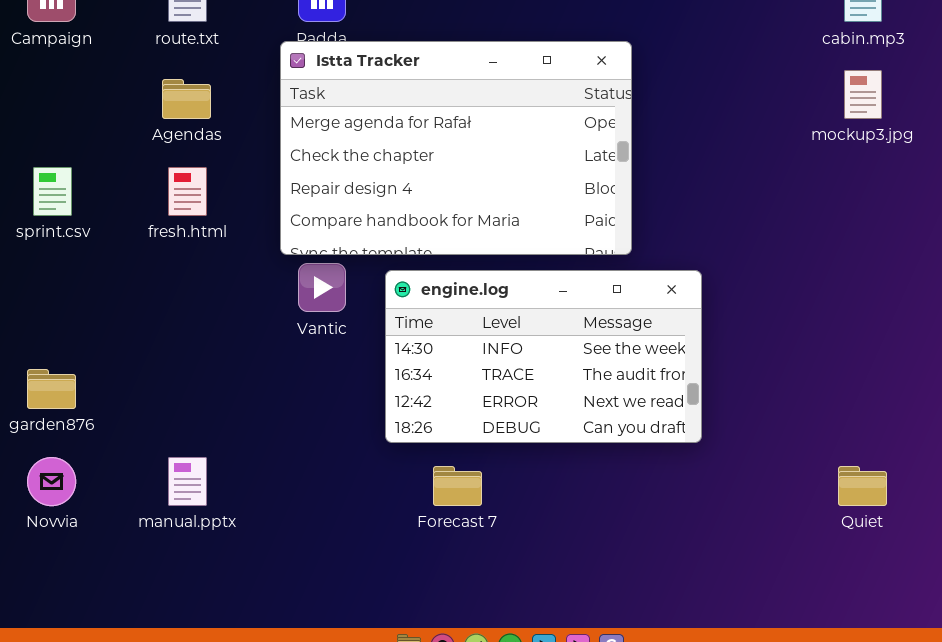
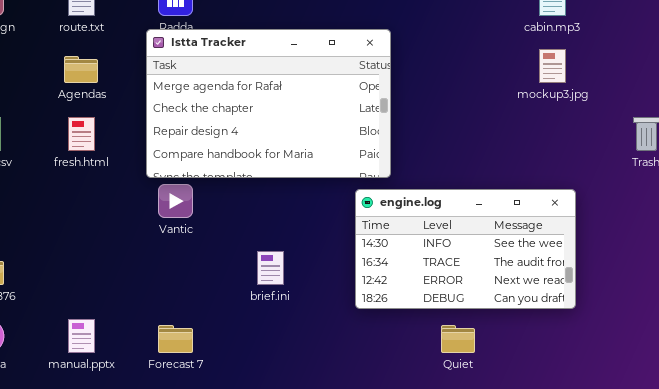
engine.log: [385,270,702,443] -> [355,189,576,309], moved
Forecast 7: [433,466,482,506] -> [158,325,193,353], moved
Quiet: [838,466,887,506] -> [441,325,475,353], moved

